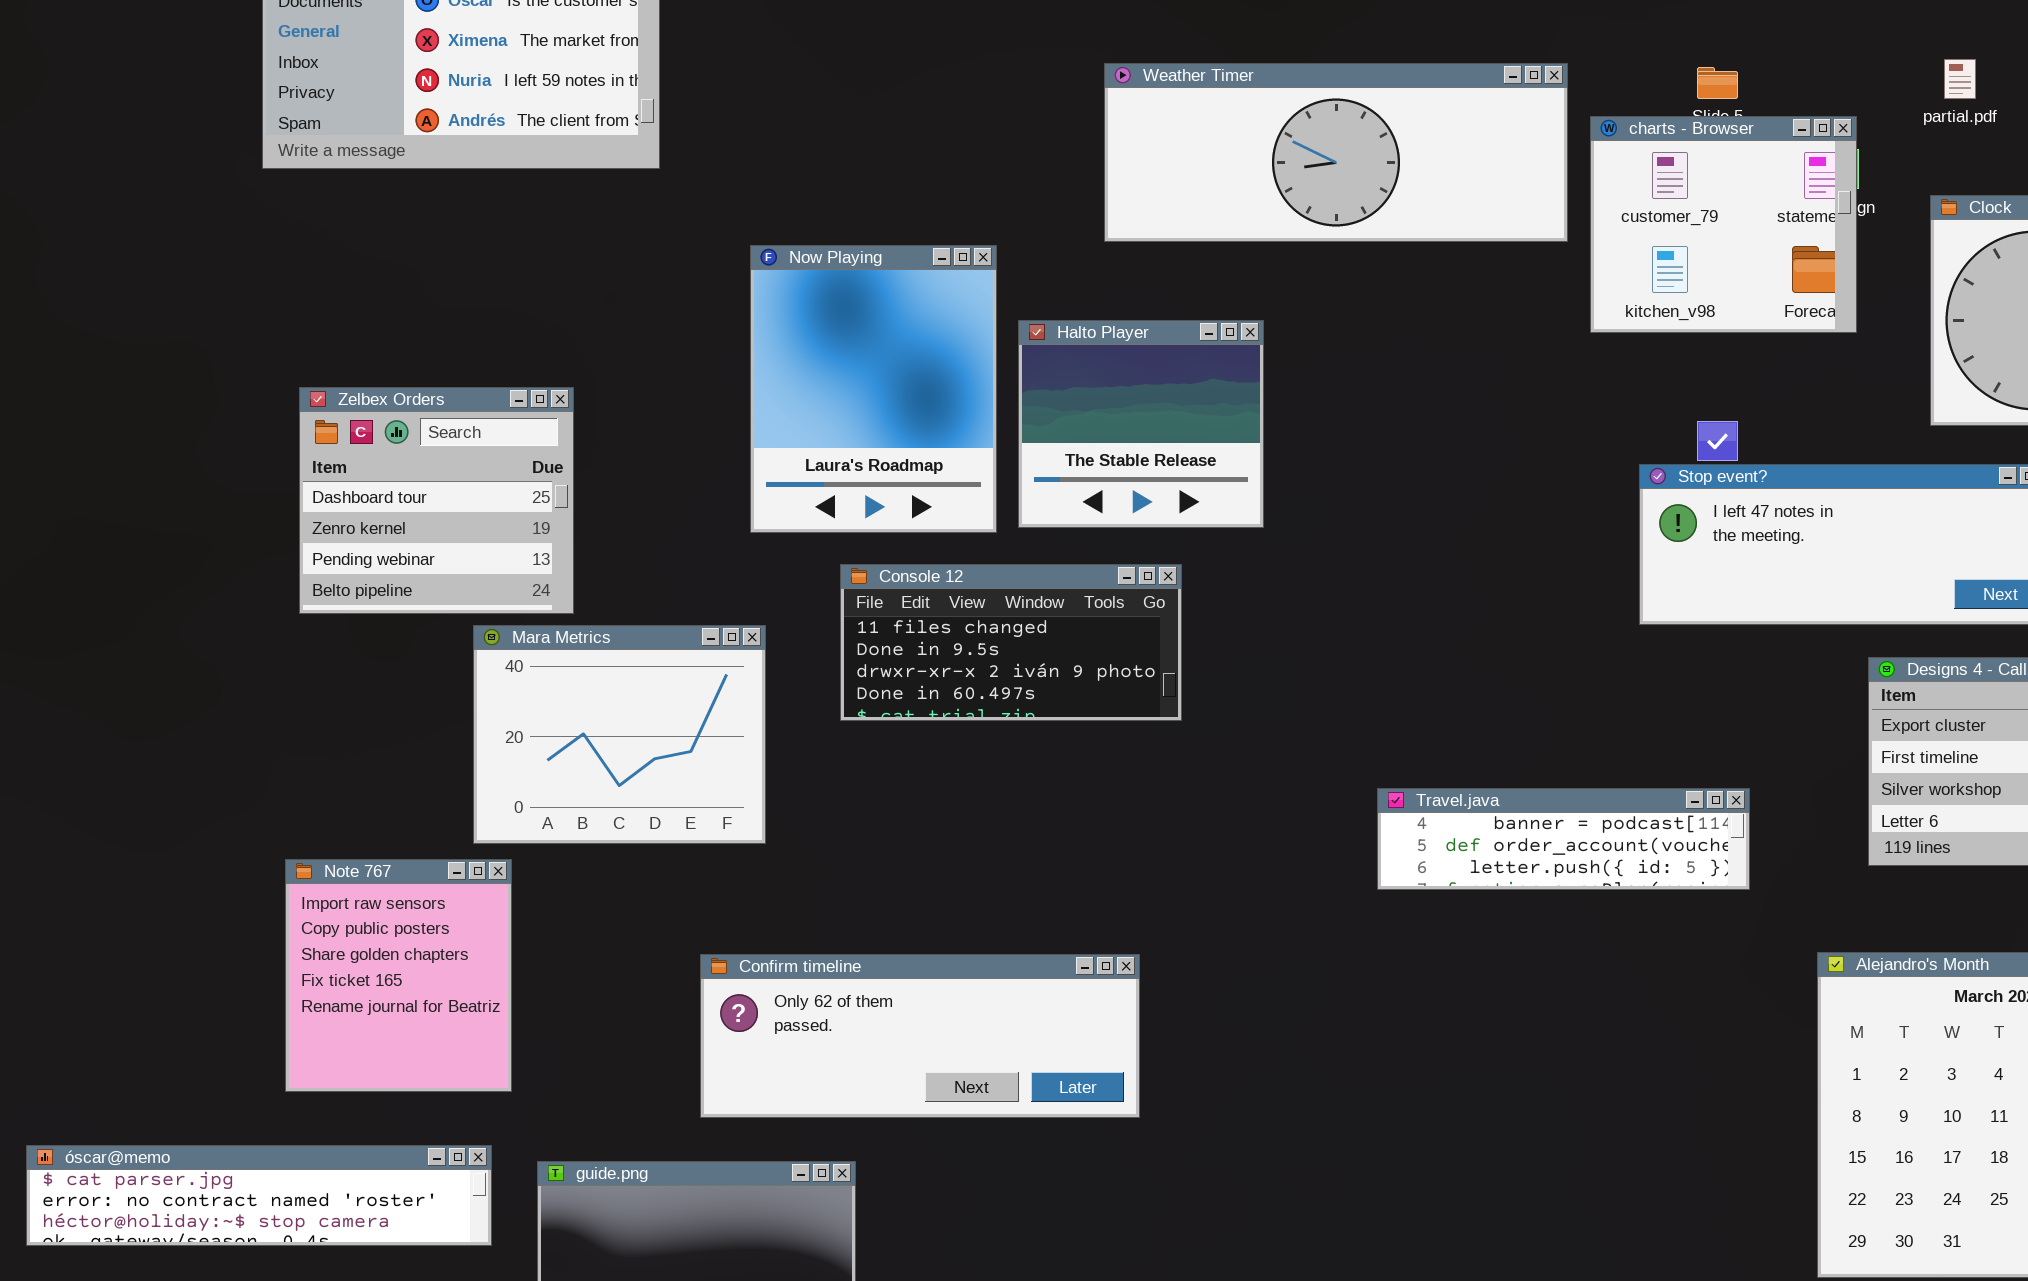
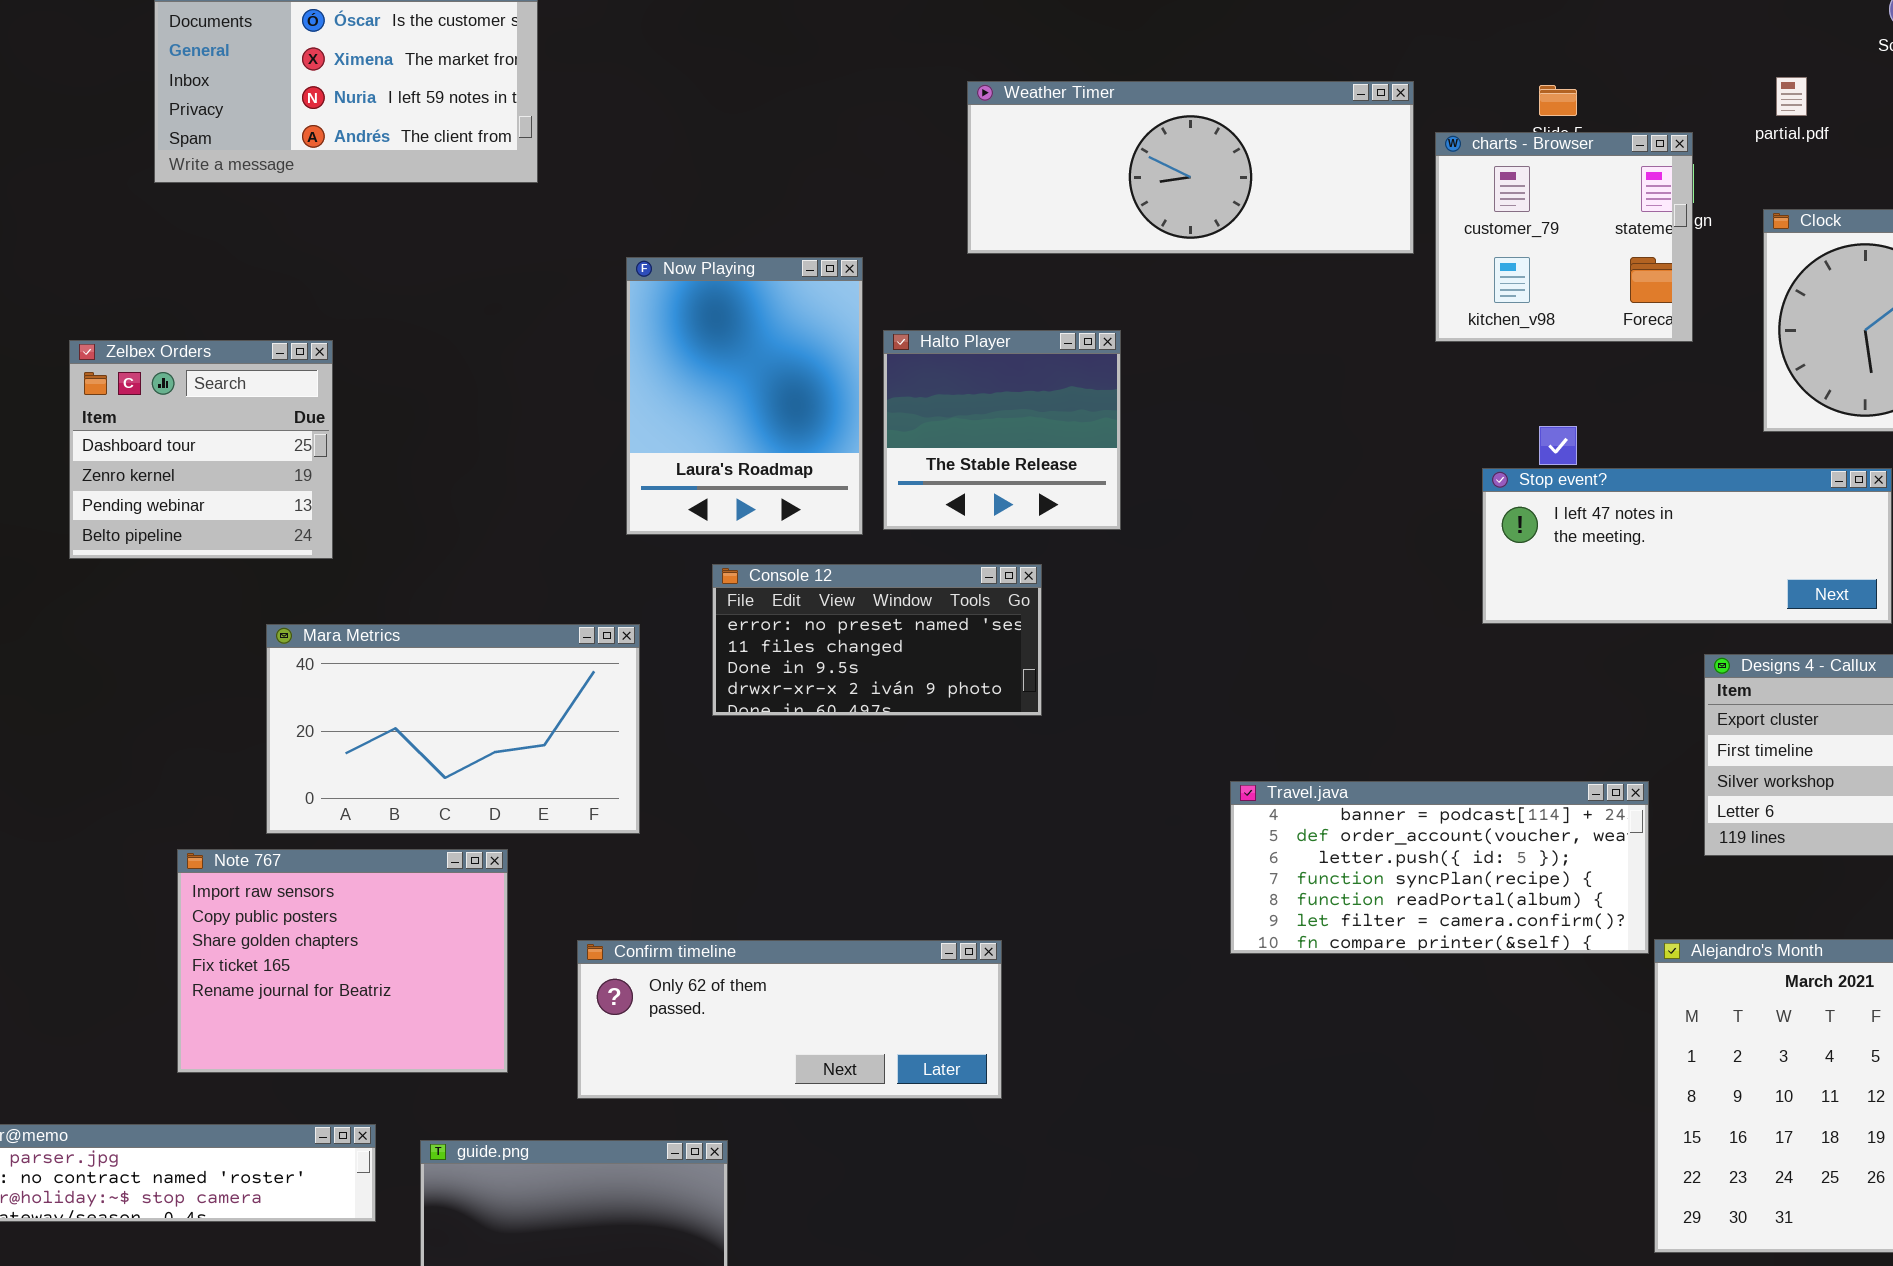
Zelbex Orders: [299,387,574,614] -> [69,340,333,559], moved
Console 12: [840,564,1182,721] -> [712,564,1042,716], scrolled up 1 row
Mara Metrics: [473,625,766,844] -> [266,624,640,834], resized
Travel.java: [1377,788,1750,890] -> [1230,781,1649,954], resized
Note 767: [285,859,512,1092] -> [177,849,508,1073], resized

